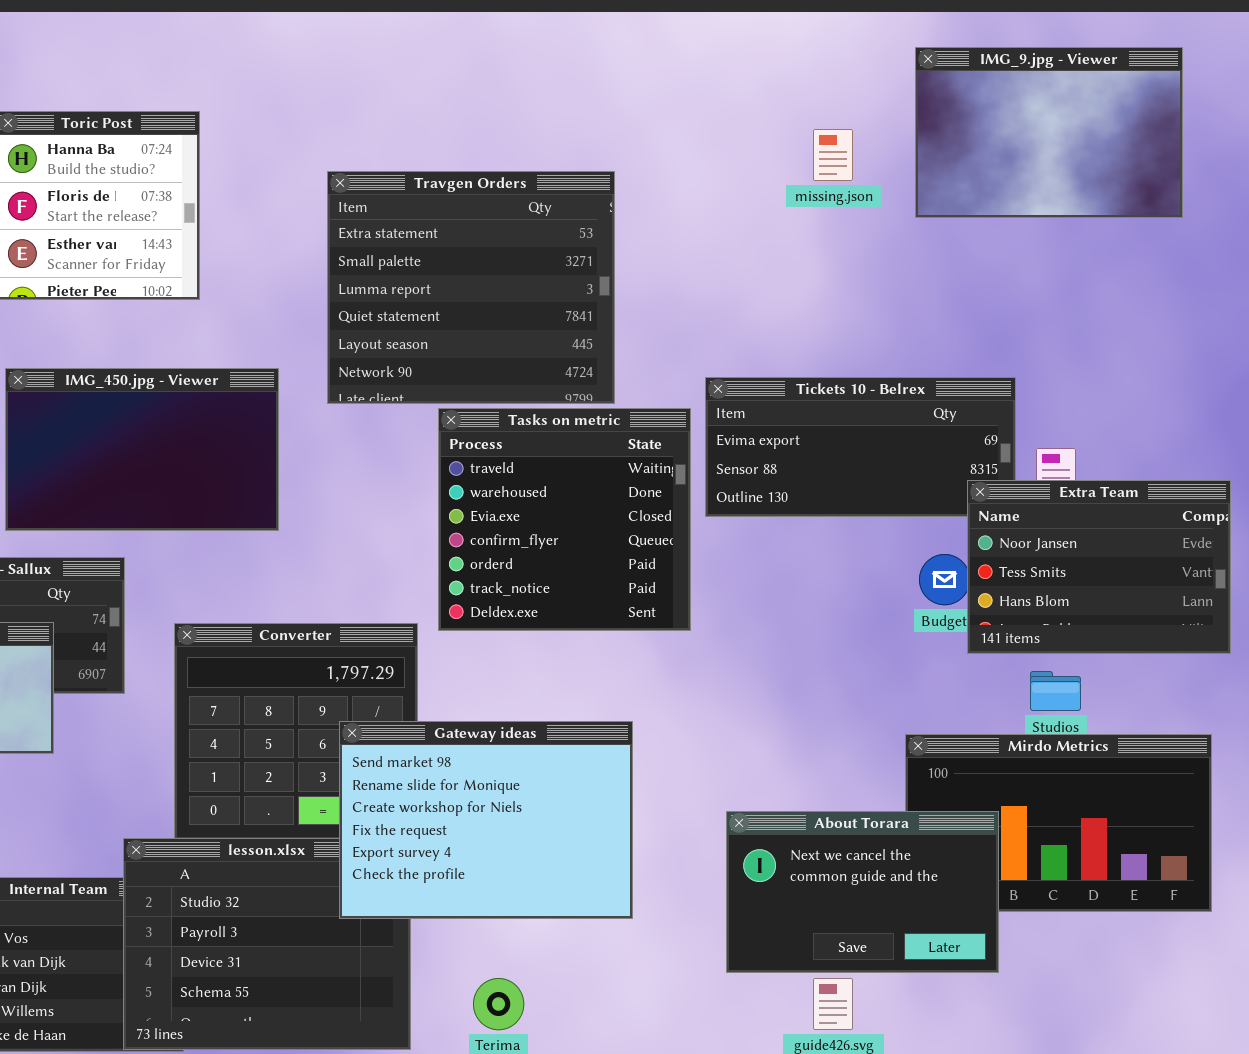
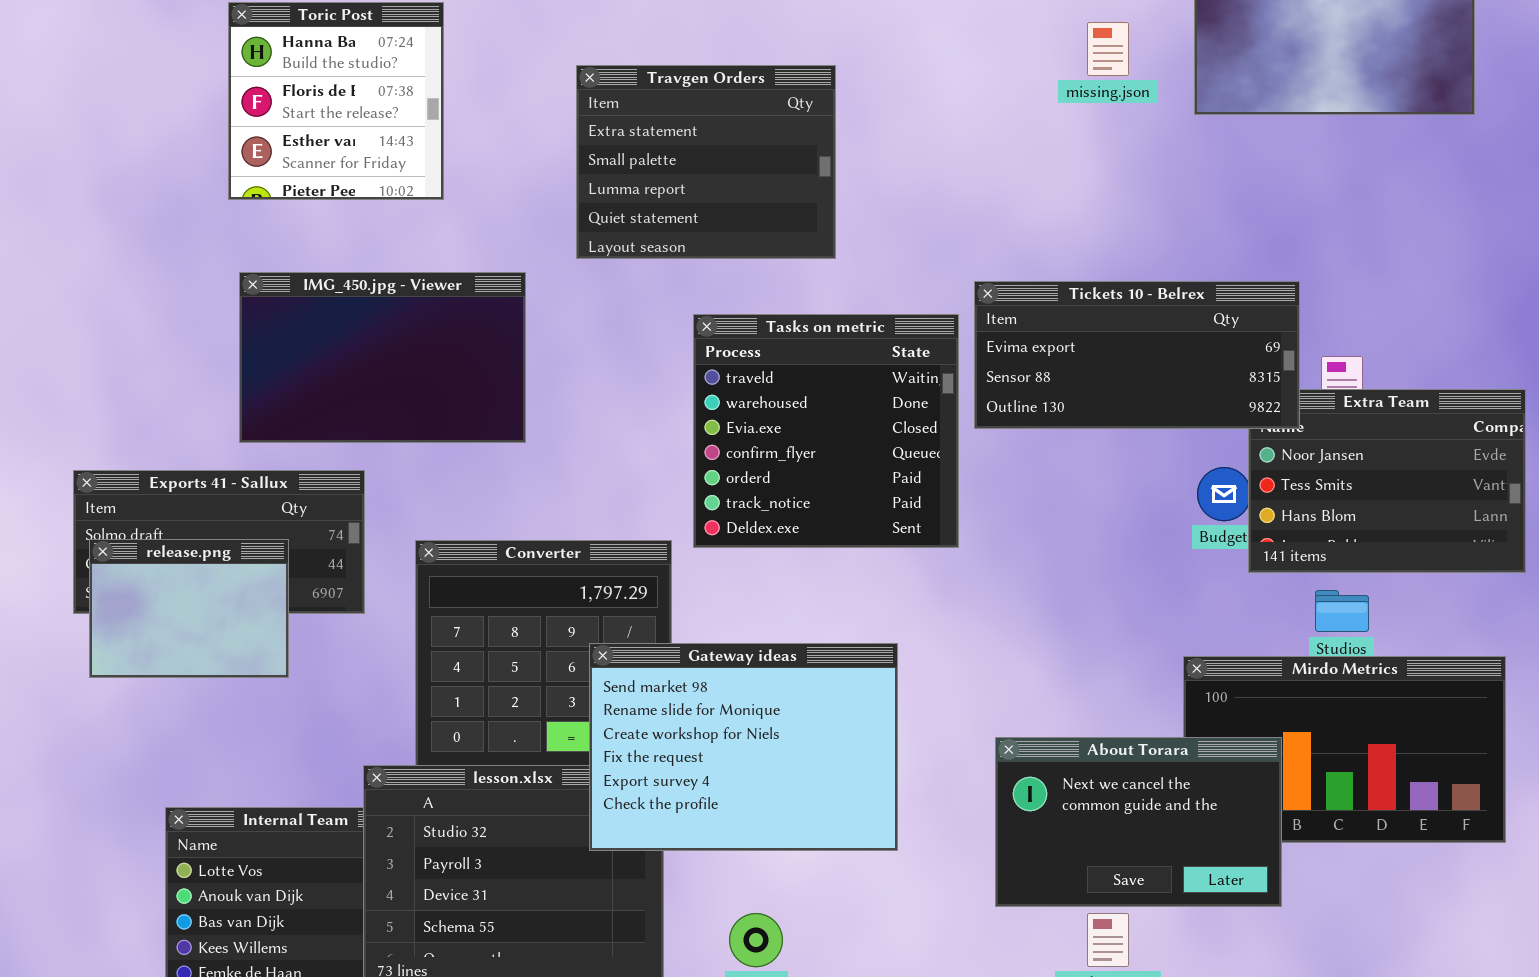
Travgen Orders: [327,171,615,404] -> [576,65,836,259], resized
Tickets 10 - Belrex: [705,377,1016,517] -> [974,281,1300,429], raised

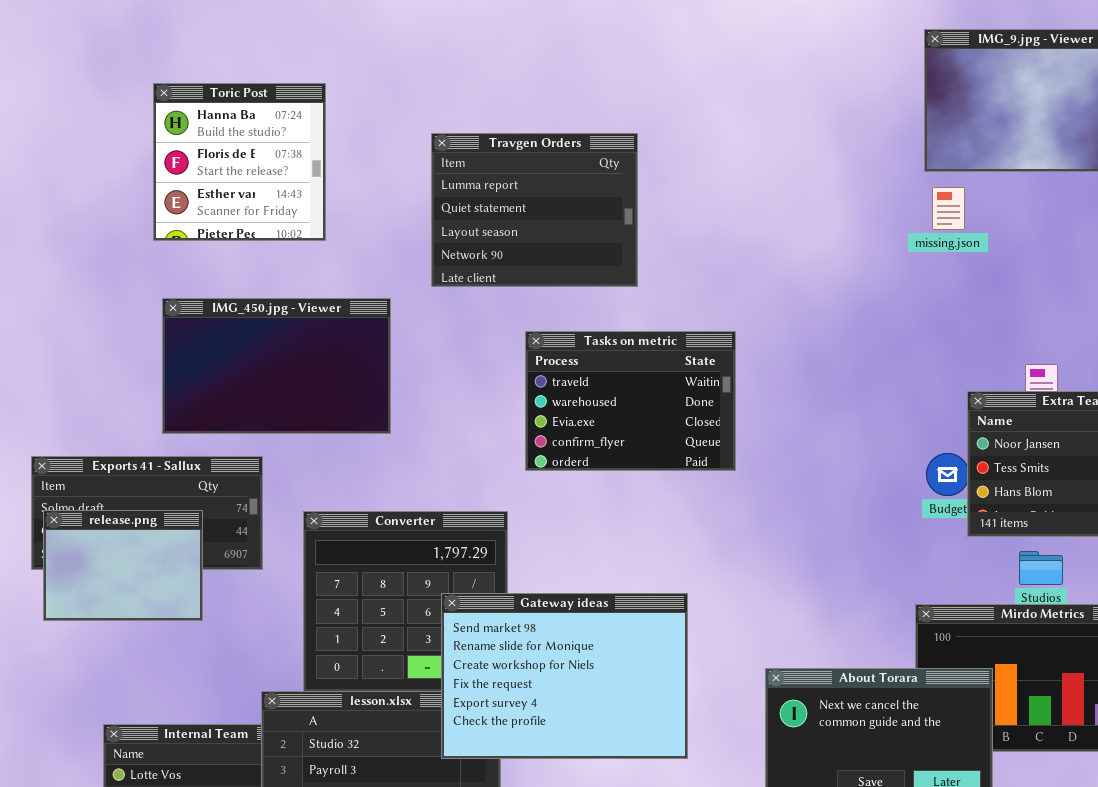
missing.json: [1087,22,1129,76] -> [932,187,965,230], moved
Travgen Orders: [576,65,836,259] -> [431,133,638,287], scrolled down 2 rows
Tickets 10 - Belrex: [974,281,1300,429] -> none, closed
Tasks on metric: [693,314,959,548] -> [525,331,736,471], resized

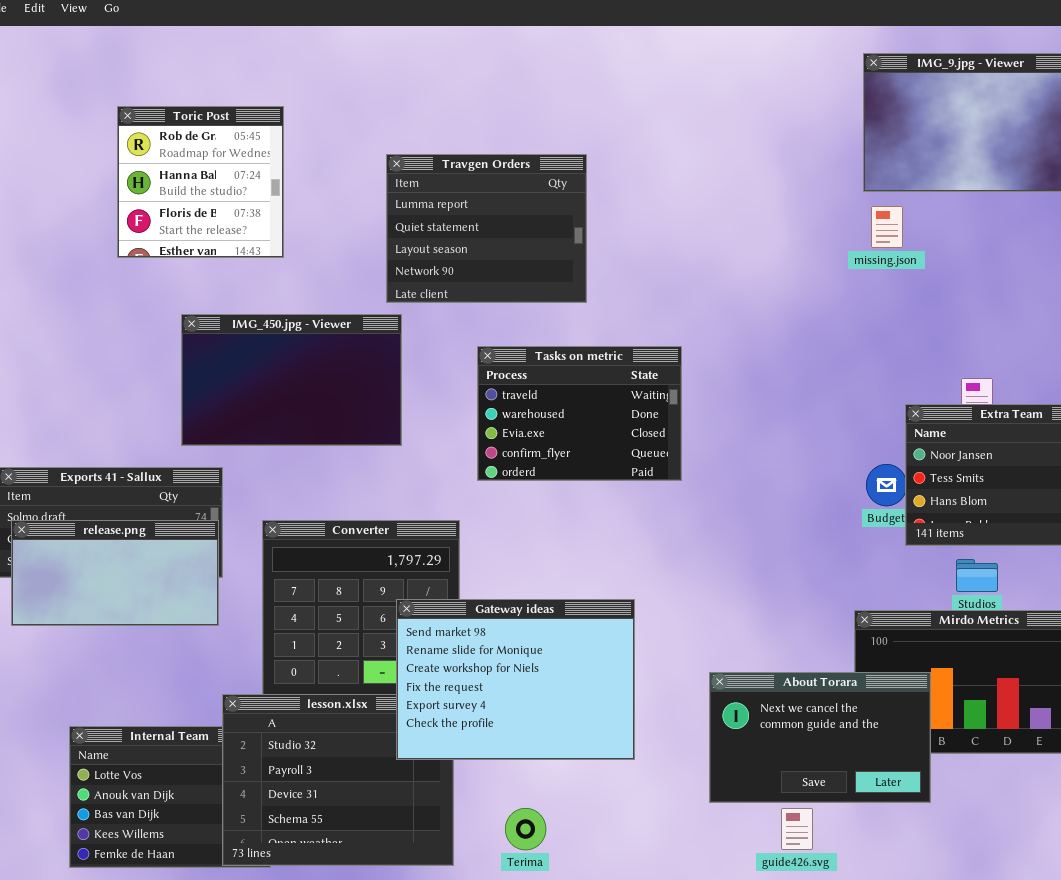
Toric Post: [153,83,326,241] -> [117,106,284,258], scrolled up 1 row
IMG_450.jpg - Viewer: [162,298,391,434] -> [181,314,402,446], moved
release.png: [43,510,203,621] -> [11,520,219,626], resized

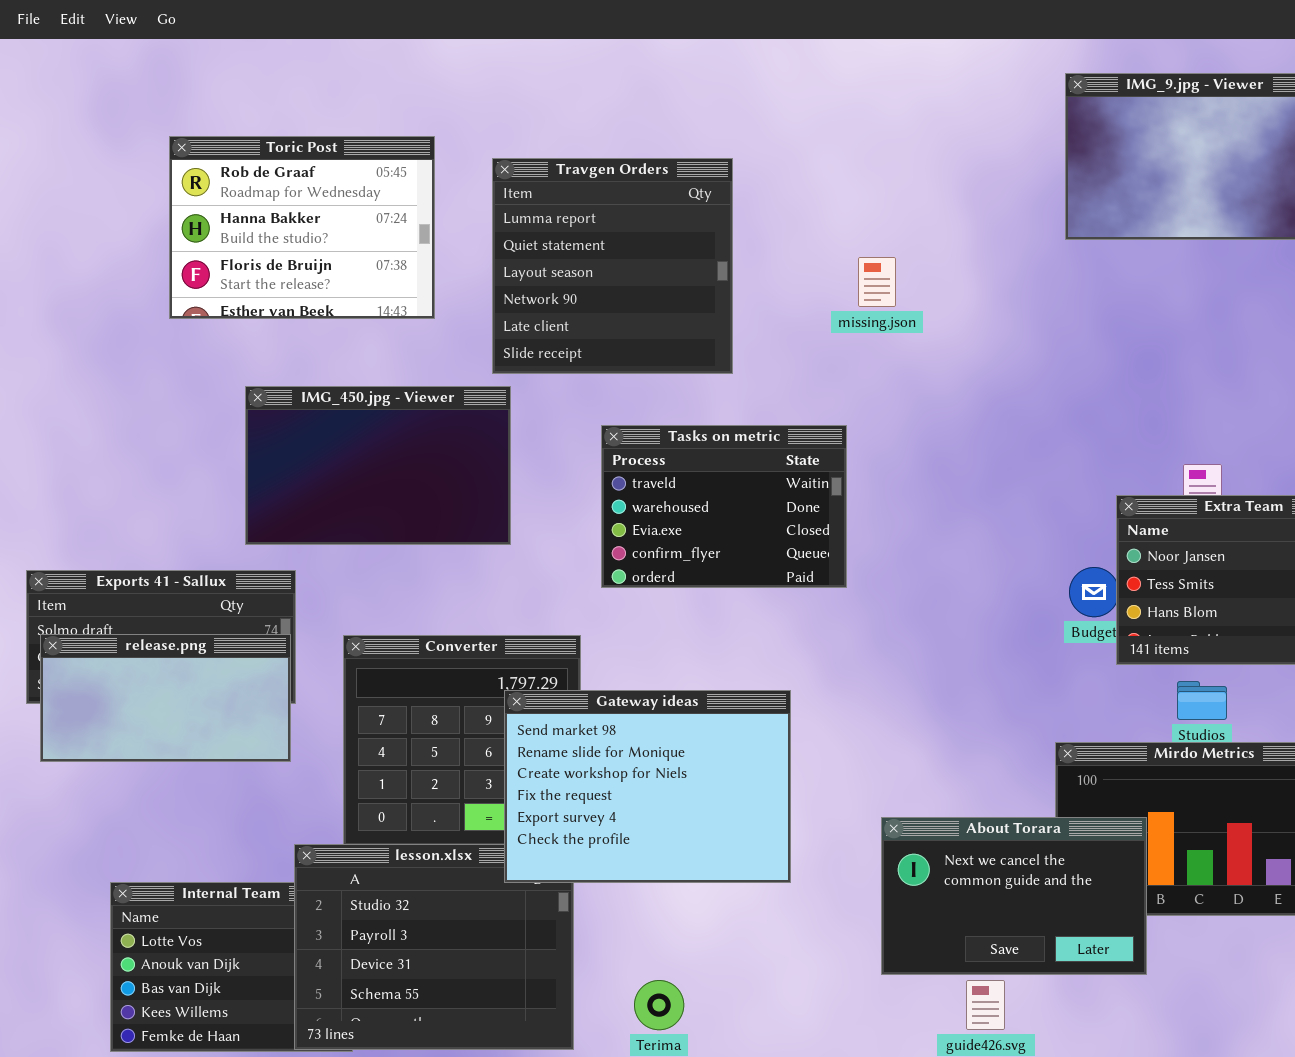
Toric Post: [117,106,284,258] -> [169,136,435,319], resized
Travgen Orders: [386,154,587,303] -> [492,158,733,374], resized
missing.json: [871,206,903,248] -> [858,257,896,307], moved
Gateway ideas: [396,599,635,760] -> [504,690,791,883], moved

